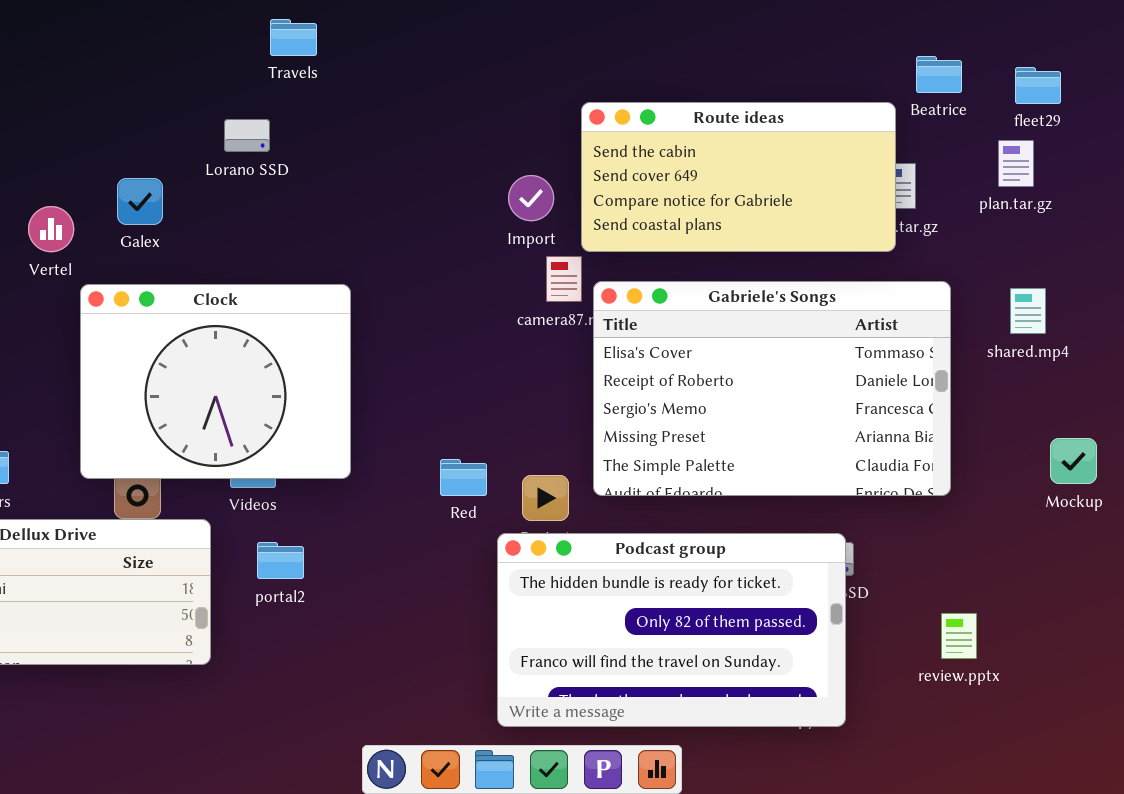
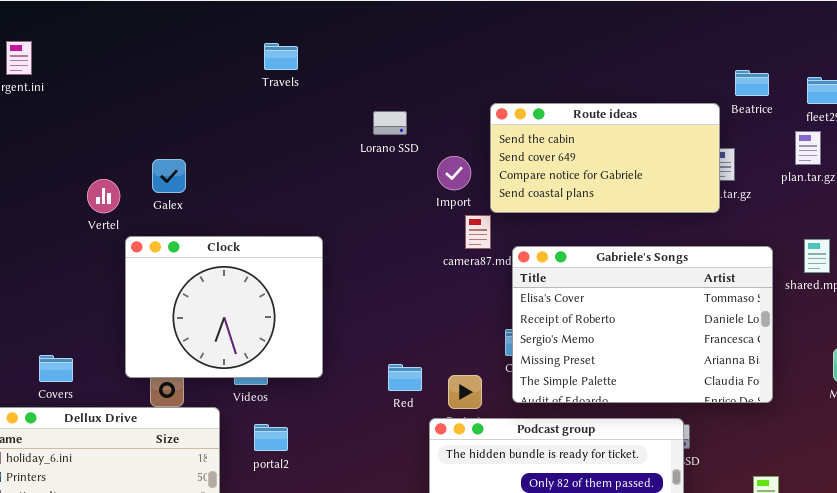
Lorano SSD: [224,119,270,152] -> [373,111,407,135], moved
Gabriele's Songs: [593,281,951,496] -> [512,246,773,403], moved

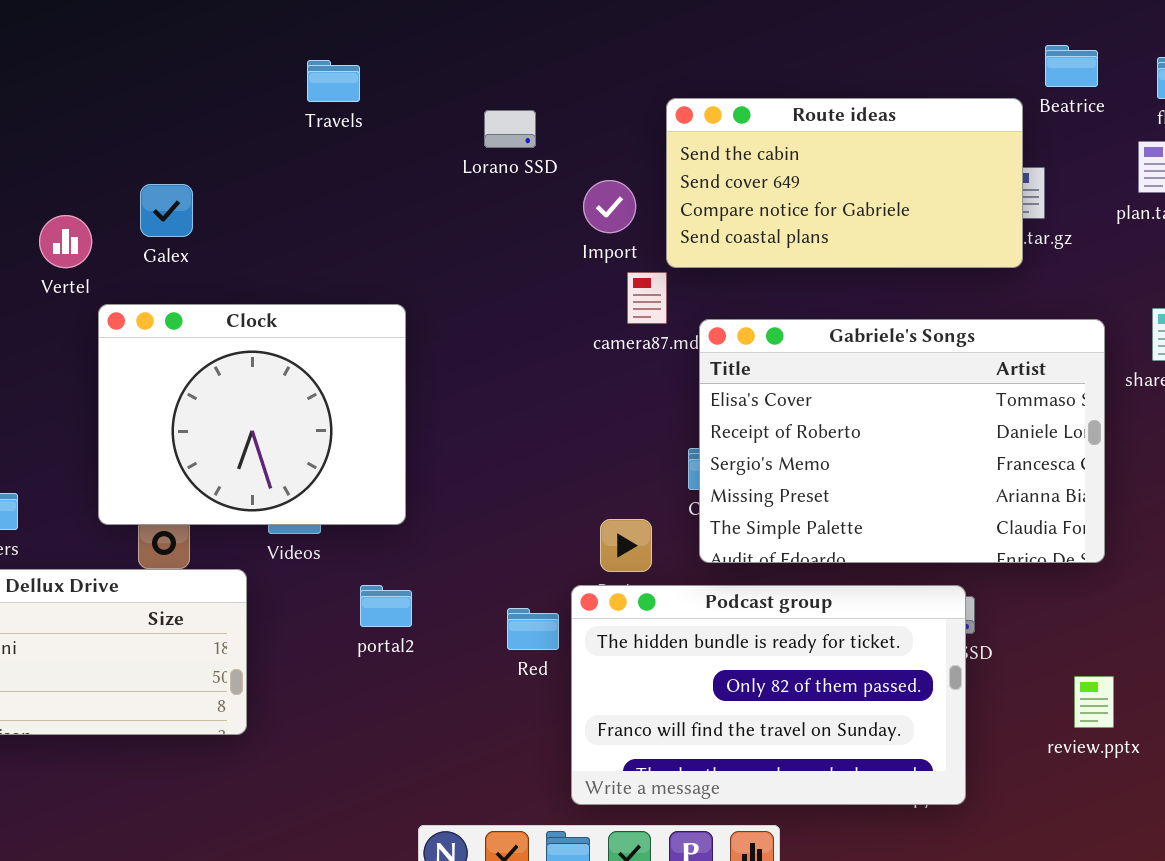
Travels: [264,43,298,70] -> [307,60,360,102], moved
Red: [388,364,422,391] -> [507,608,559,650], moved
portal2: [254,424,288,451] -> [360,585,412,627], moved

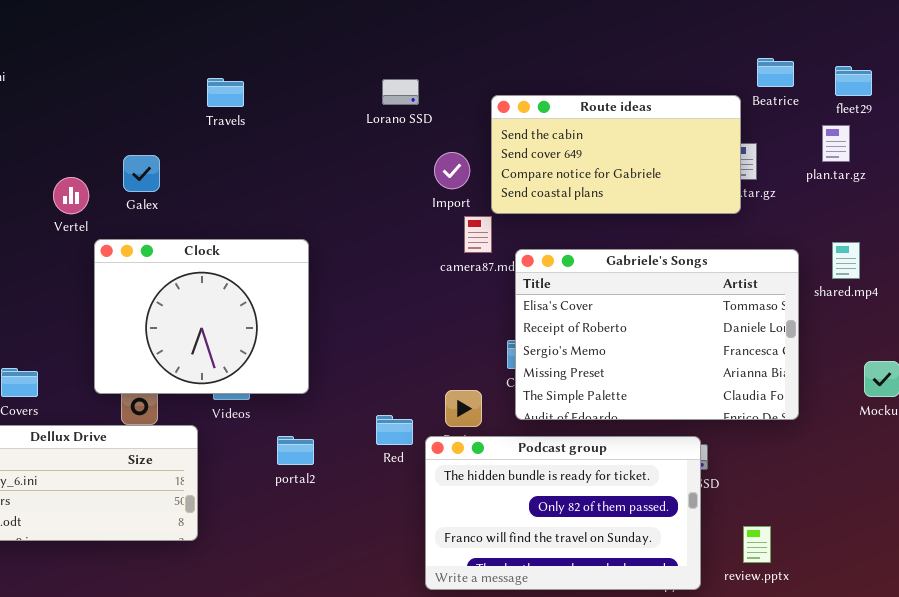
Travels: [307,60,360,102] -> [207,78,244,107], moved
Lorano SSD: [484,110,536,148] -> [382,79,419,105], moved
Red: [507,608,559,650] -> [376,415,413,445], moved
review.pptx: [1074,676,1114,728] -> [743,526,771,563], moved

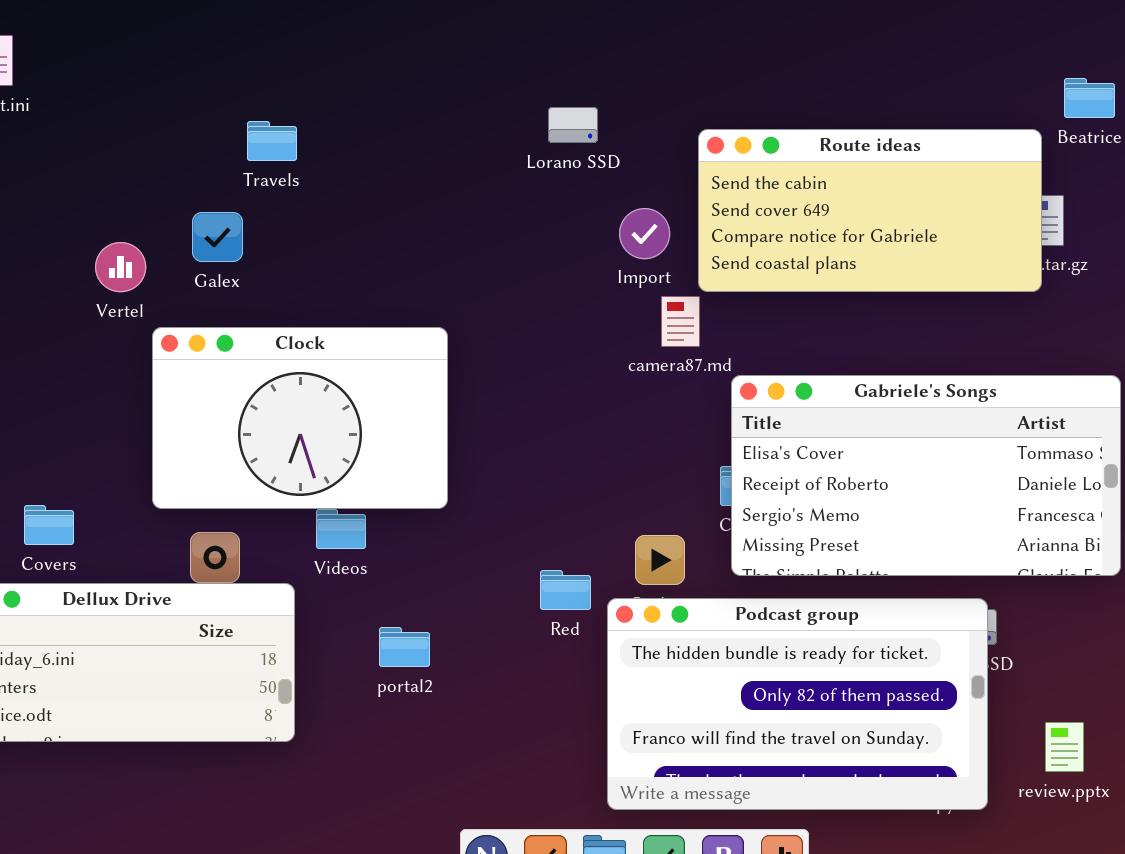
Travels: [207,78,244,107] -> [247,121,297,161], moved
Clock: [94,239,309,394] -> [152,327,448,509], resized
Gabriele's Songs: [515,249,799,420] -> [731,375,1121,576], resized
portal2: [277,436,314,465] -> [379,627,430,667], moved

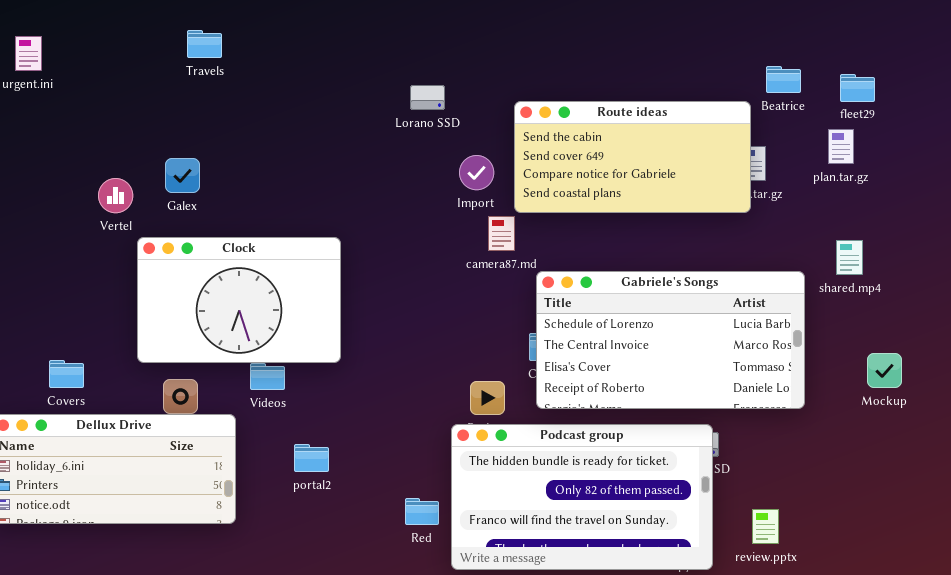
Travels: [247,121,297,161] -> [187,30,222,58], moved
Gabriele's Songs: [731,375,1121,576] -> [536,271,805,409], scrolled up 2 rows
Red: [540,570,591,610] -> [405,498,439,525], moved

